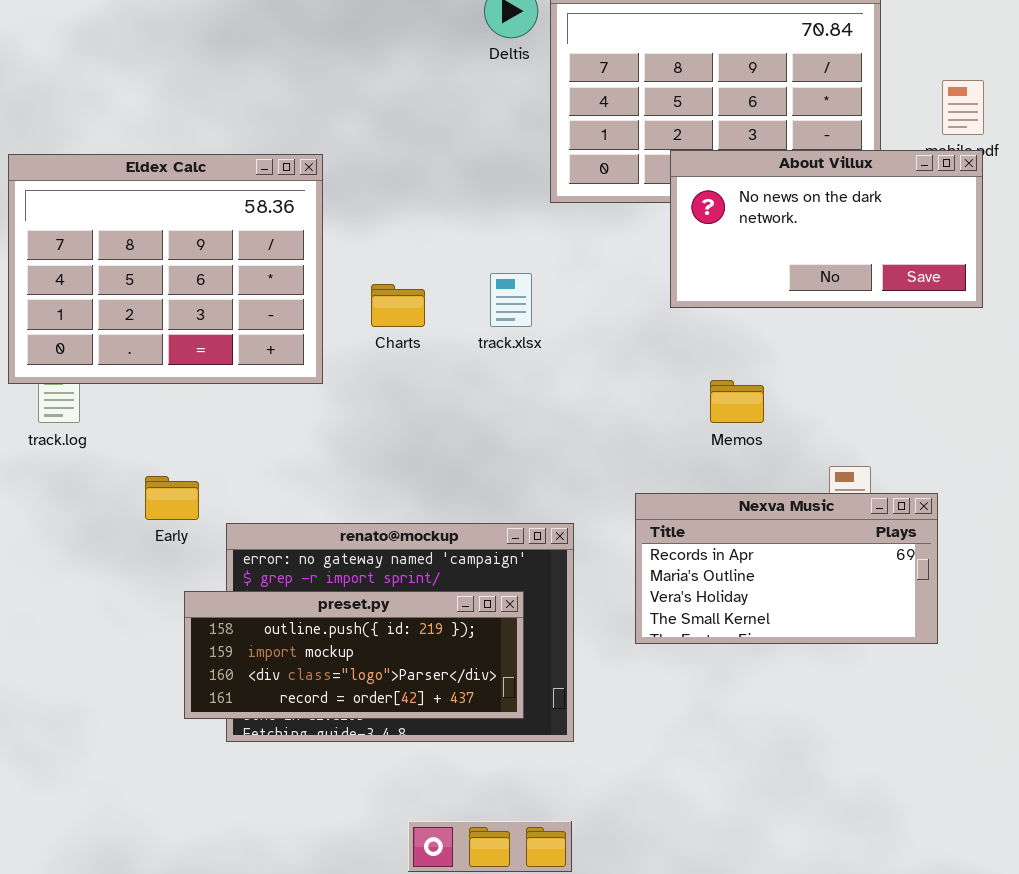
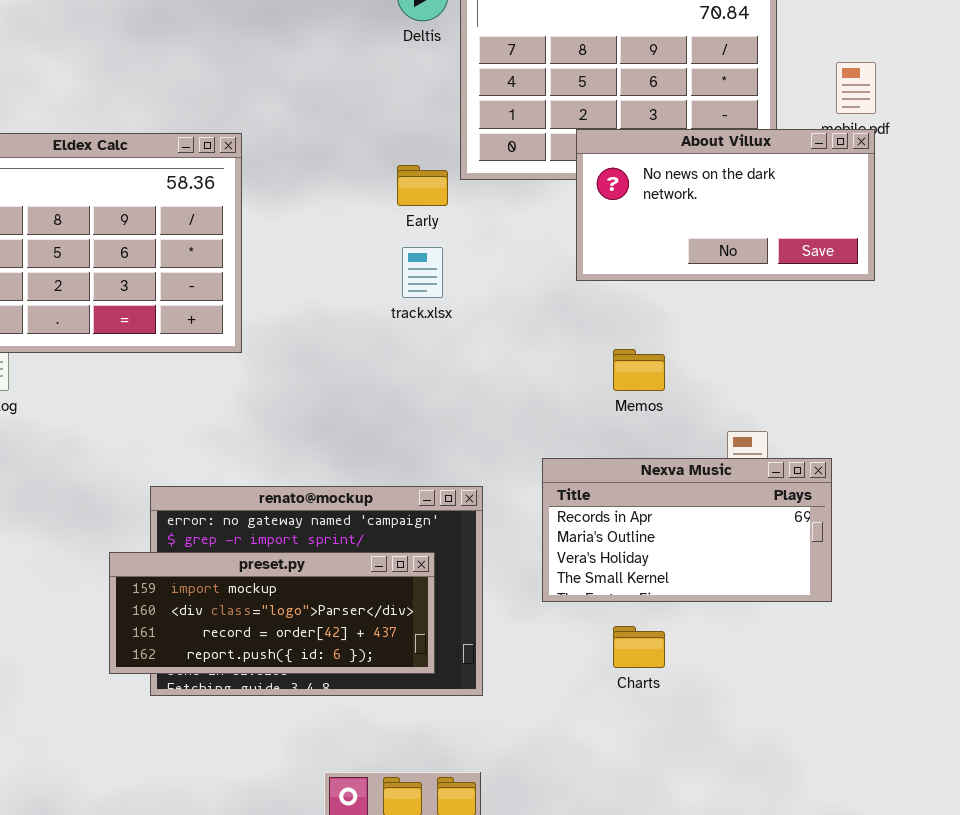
Charts: [371,284,425,327] -> [613,626,665,668], moved
Early: [145,476,199,520] -> [397,165,448,206], moved
preset.py: [184,591,524,719] -> [109,552,435,674], scrolled down 1 row

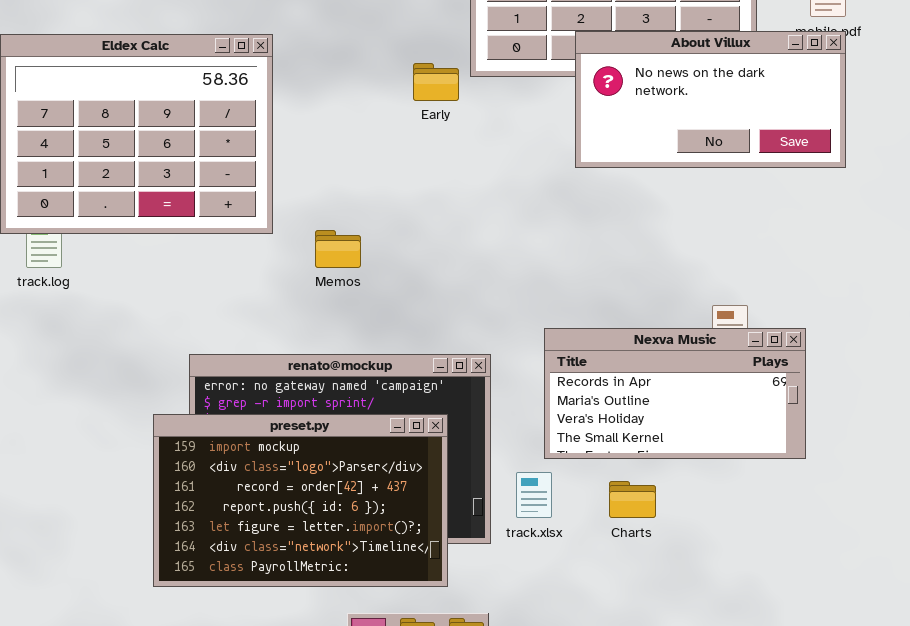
track.xlsx: [402,247,443,298] -> [516,472,552,518], moved
Memos: [613,349,665,391] -> [315,230,361,268], moved
preset.py: [109,552,435,674] -> [153,414,448,587], resized

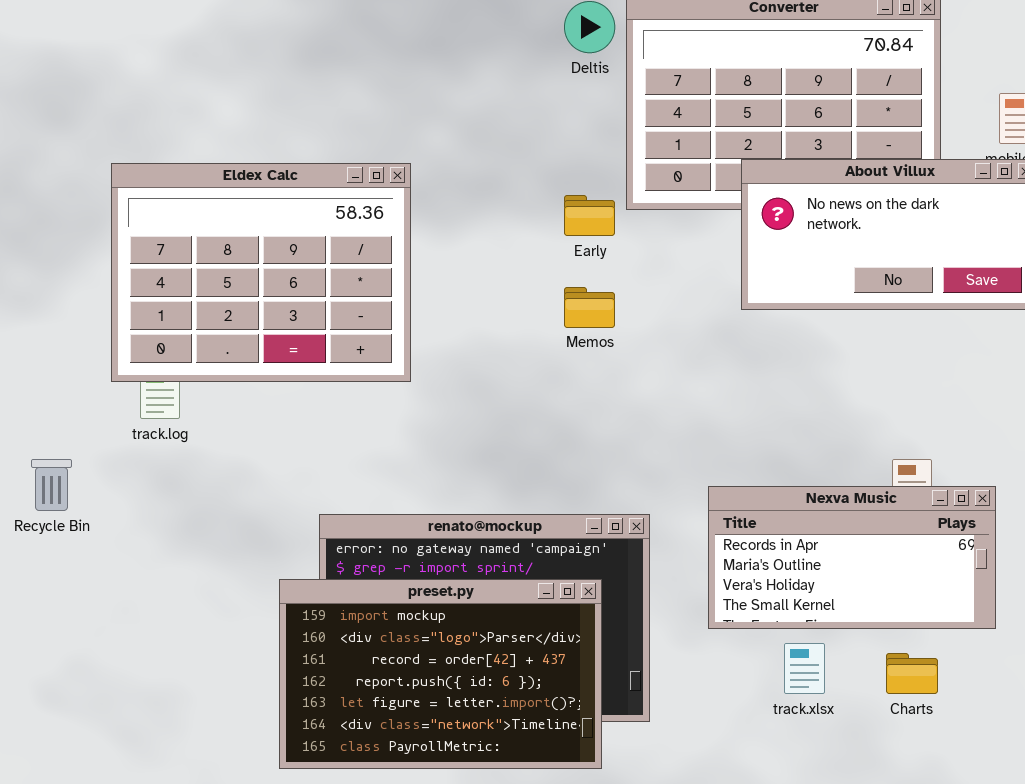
Memos: [315,230,361,268] -> [564,287,615,328], moved
track.xlsx: [516,472,552,518] -> [784,643,825,694], moved
Charts: [609,481,656,518] -> [886,653,938,694], moved

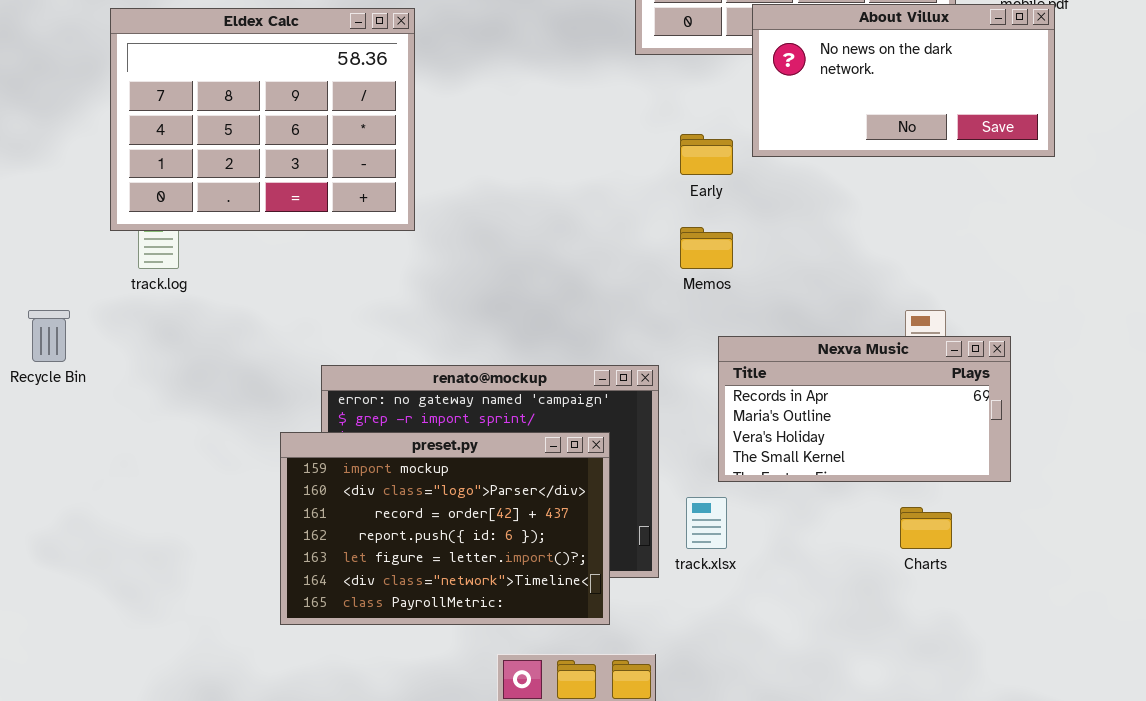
Early: [564,195,615,236] -> [680,134,733,175], moved
Memos: [564,287,615,328] -> [680,227,733,269], moved
track.xlsx: [784,643,825,694] -> [686,497,727,549], moved

